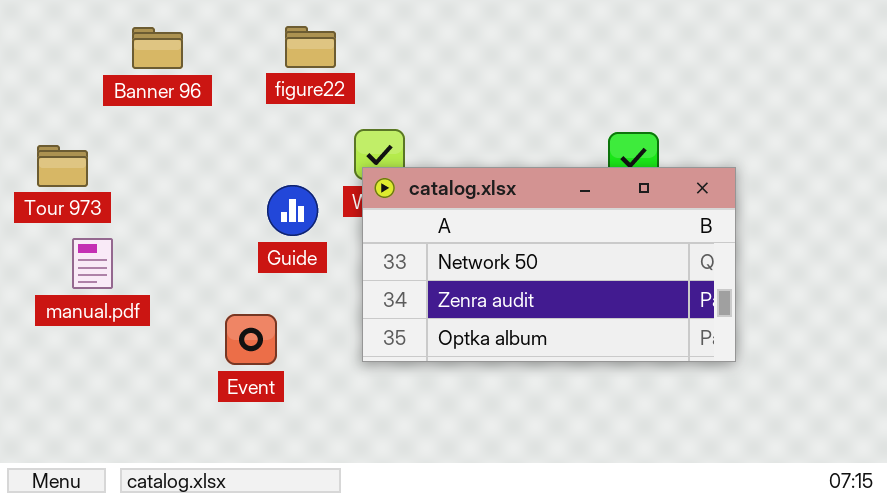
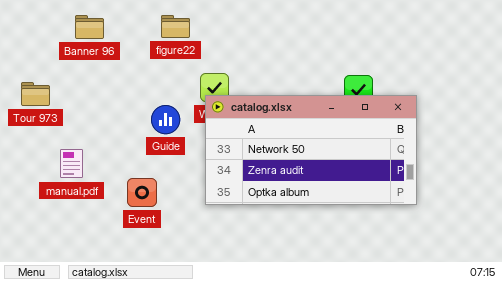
manual.pdf: [72,238,113,289] -> [60,149,83,178], moved

